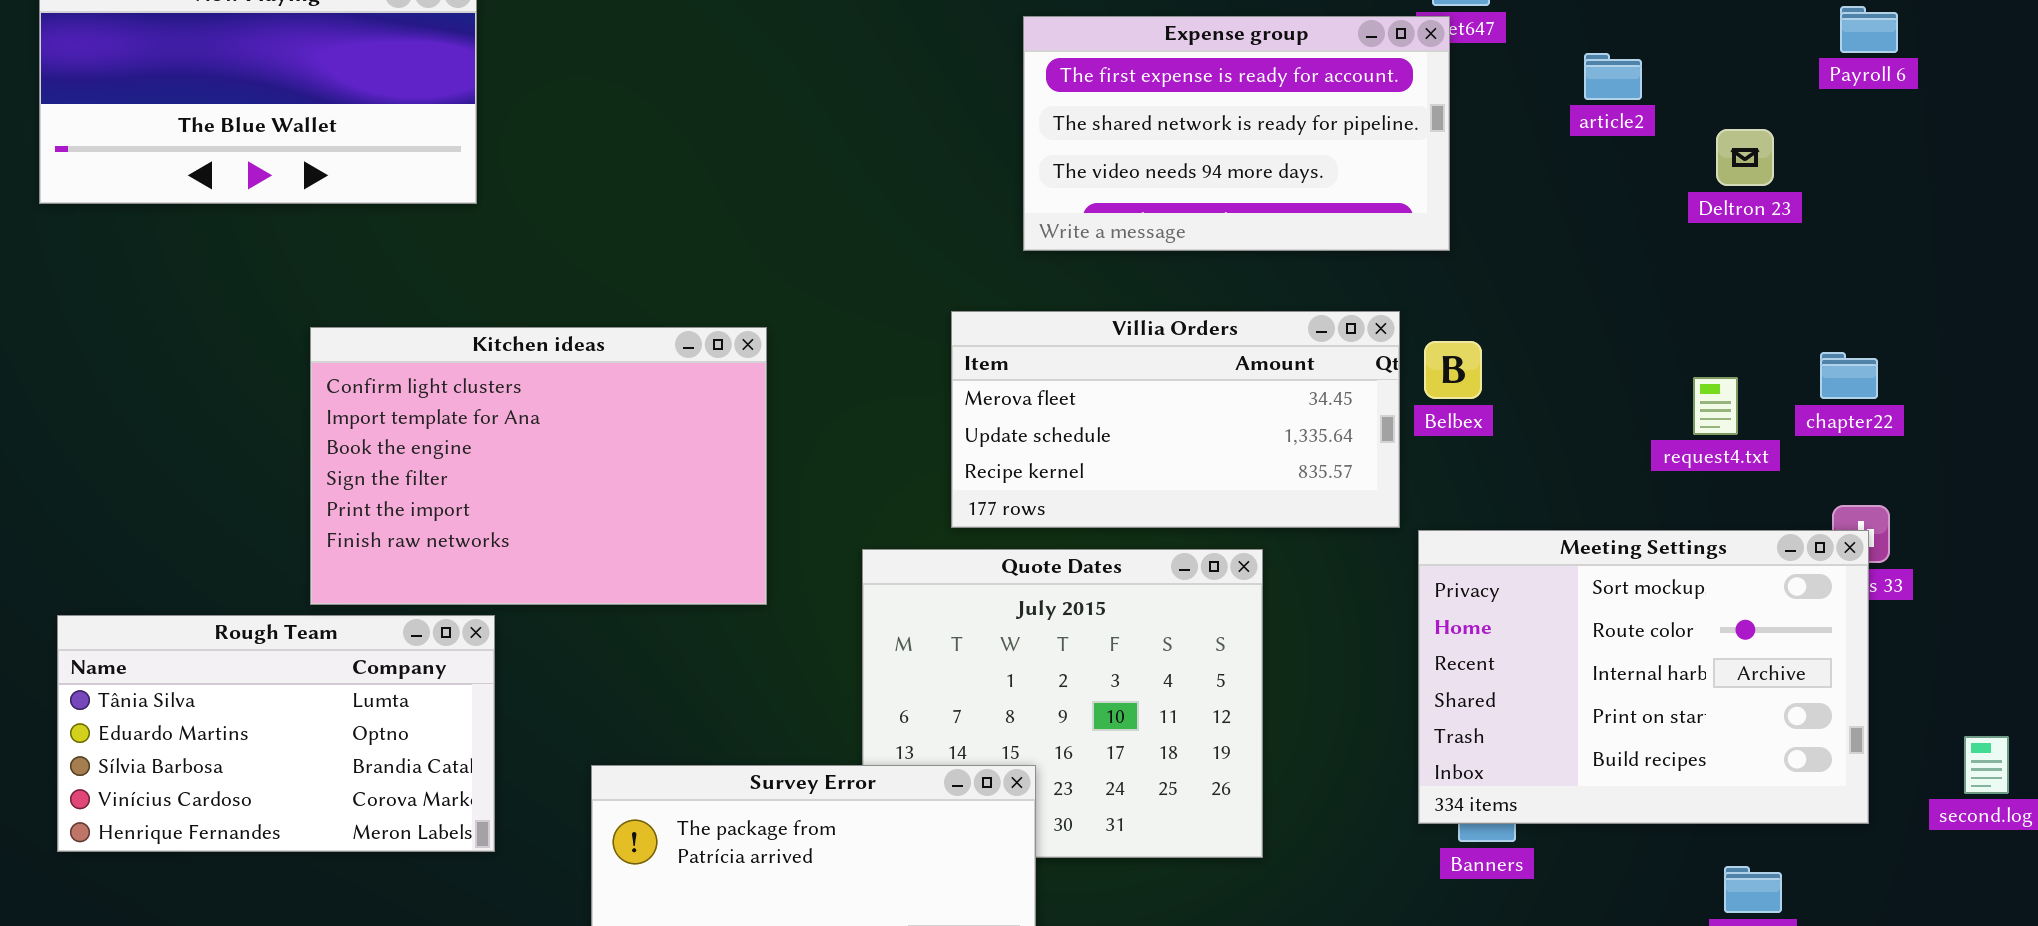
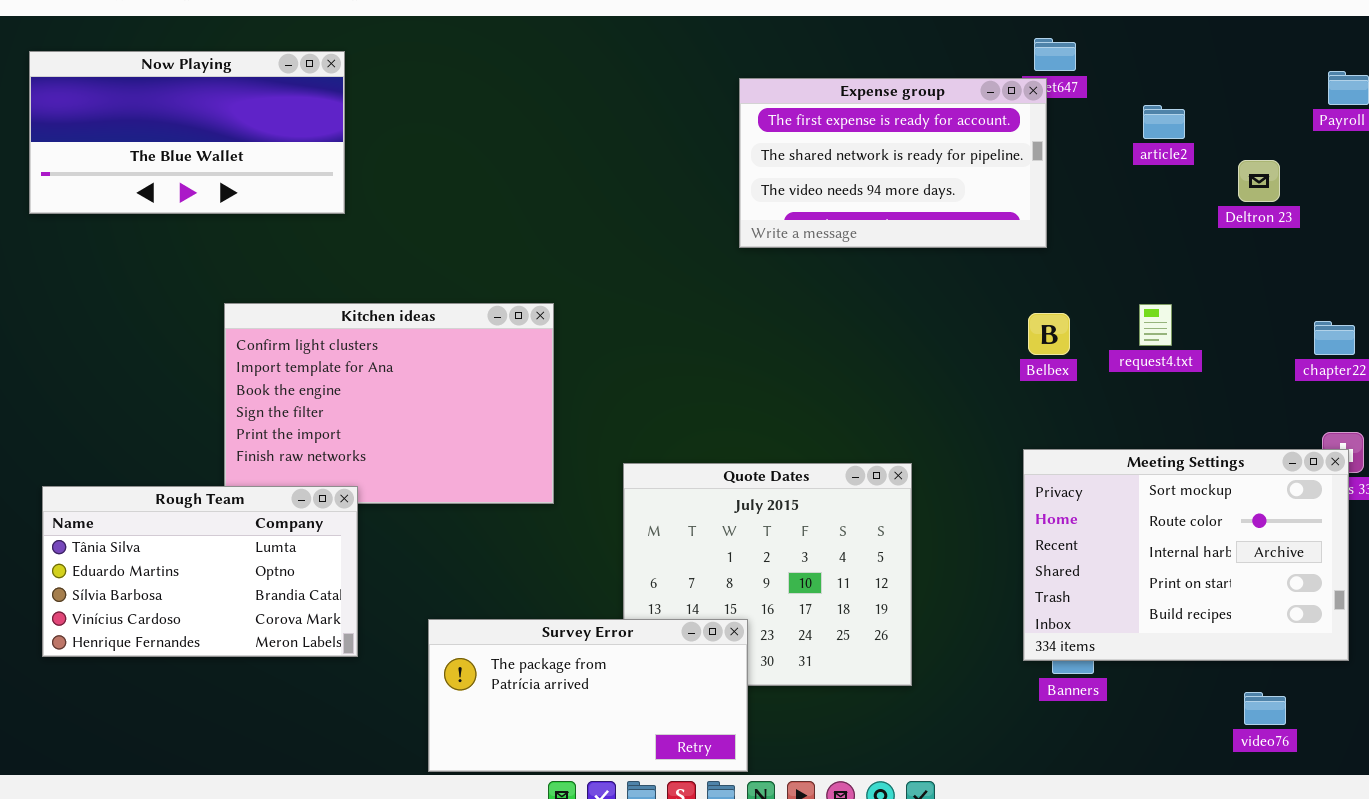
Villia Orders: [951,311,1400,528] -> none, closed
request4.txt: [1693,377,1738,435] -> [1139,304,1172,346], moved
Rough Team: [57,615,495,852] -> [42,486,358,657], moved

